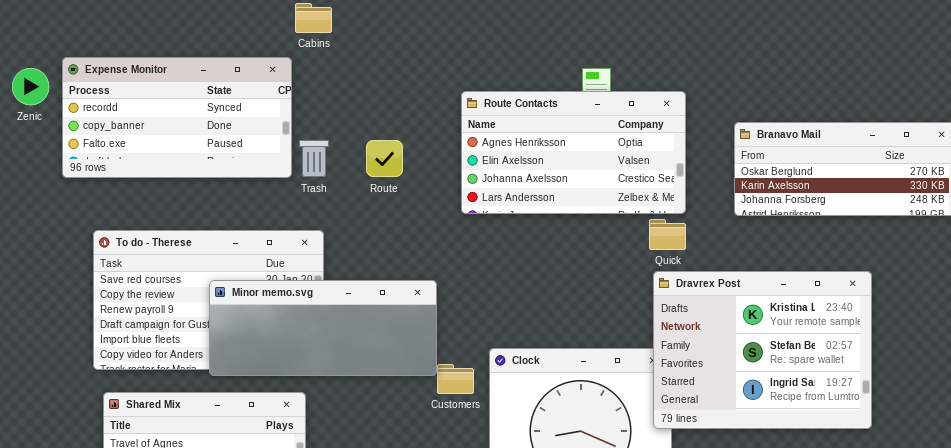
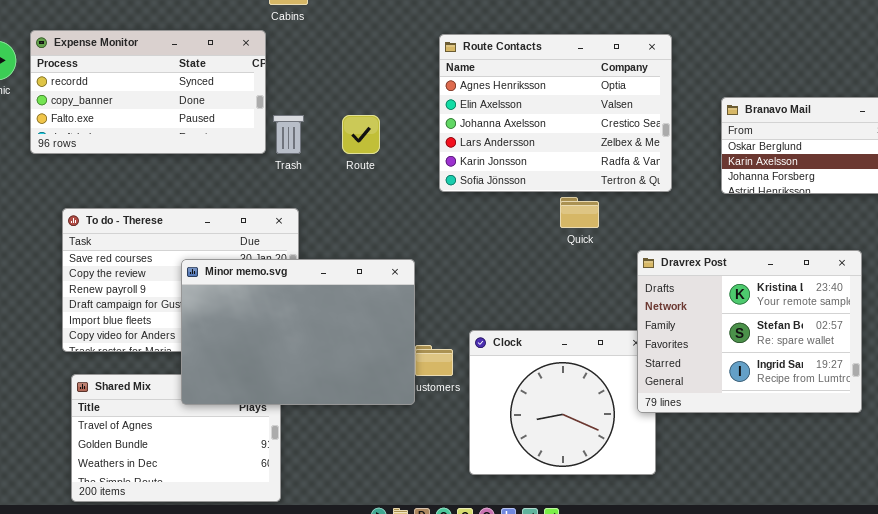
Route Contacts: [461,91,686,214] -> [439,34,672,192], resized
Quick: [649,219,686,250] -> [560,197,599,228], moved
Minor memo.svg: [209,280,437,376] -> [181,259,415,405], resized

